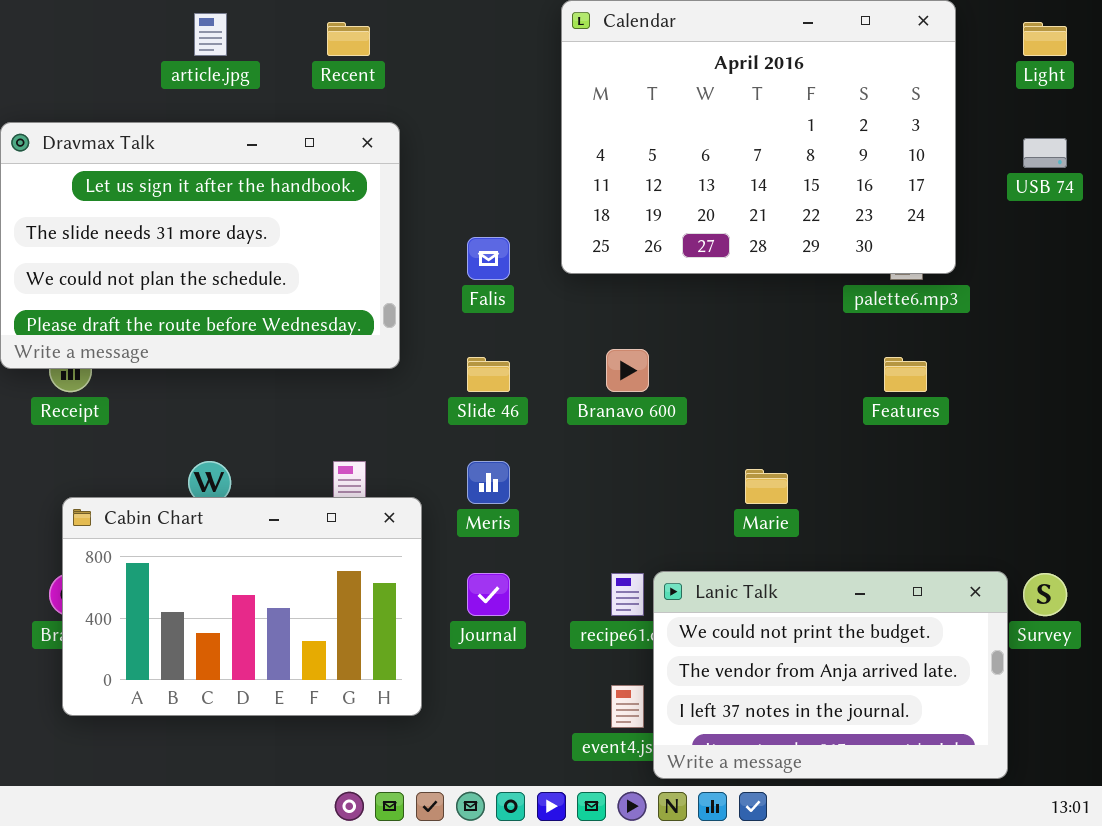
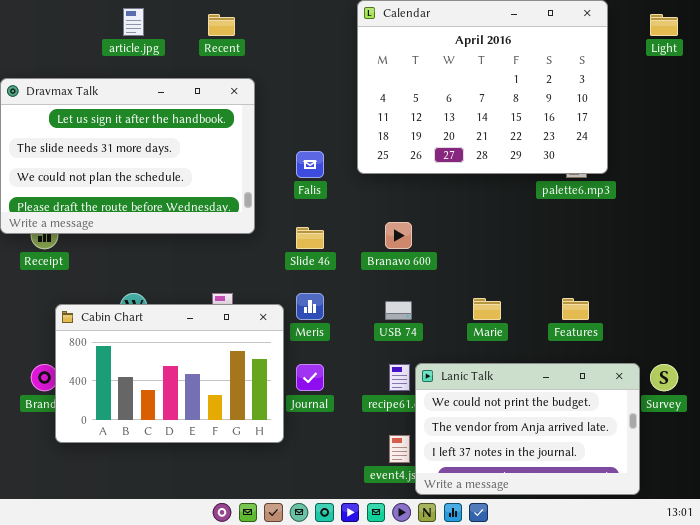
USB 74: [1023,138,1067,168] -> [385,301,412,320], moved
Features: [884,357,927,392] -> [562,298,589,320], moved
Cabin Chart: [62,497,422,716] -> [55,304,284,443], moved

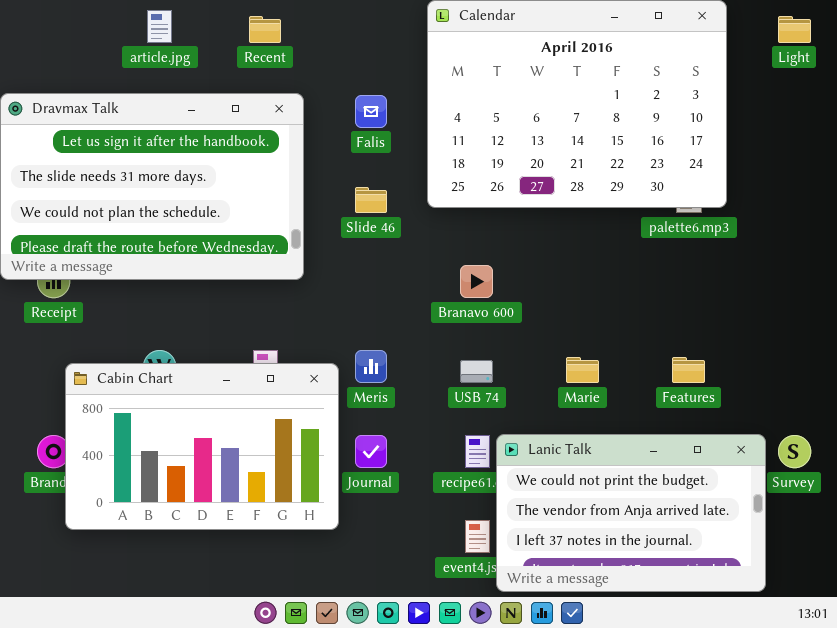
Falis: [296,151,324,178] -> [355,95,387,128], moved
Slide 46: [296,227,324,249] -> [355,187,387,213], moved

